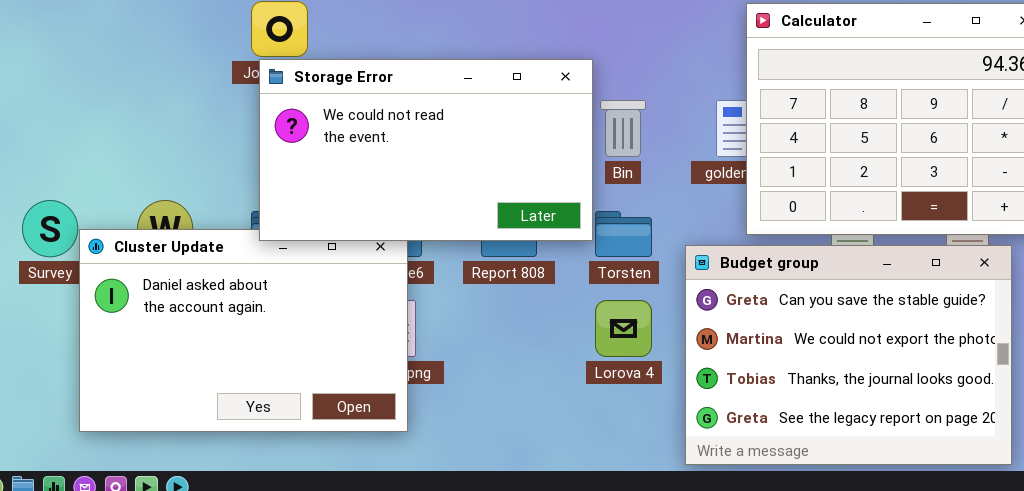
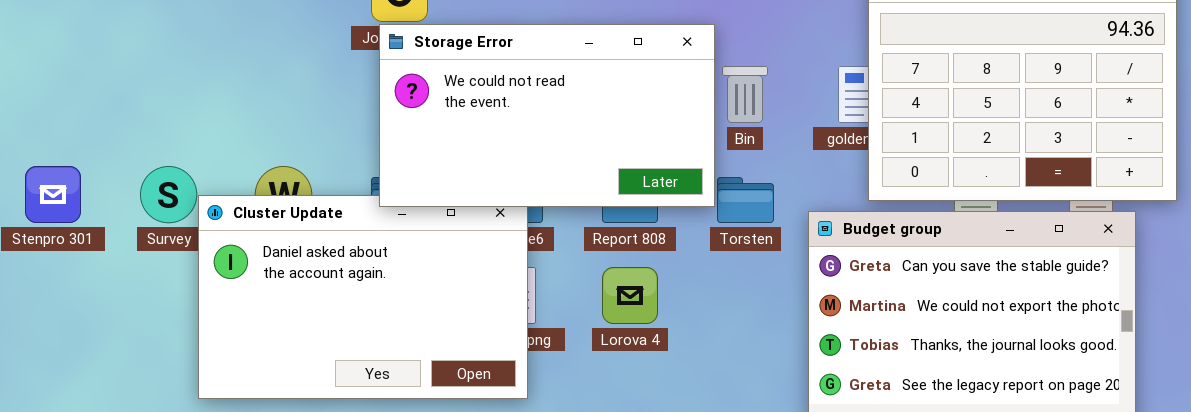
Lorova 4: [595,300,652,357] -> [602,267,658,324], moved

